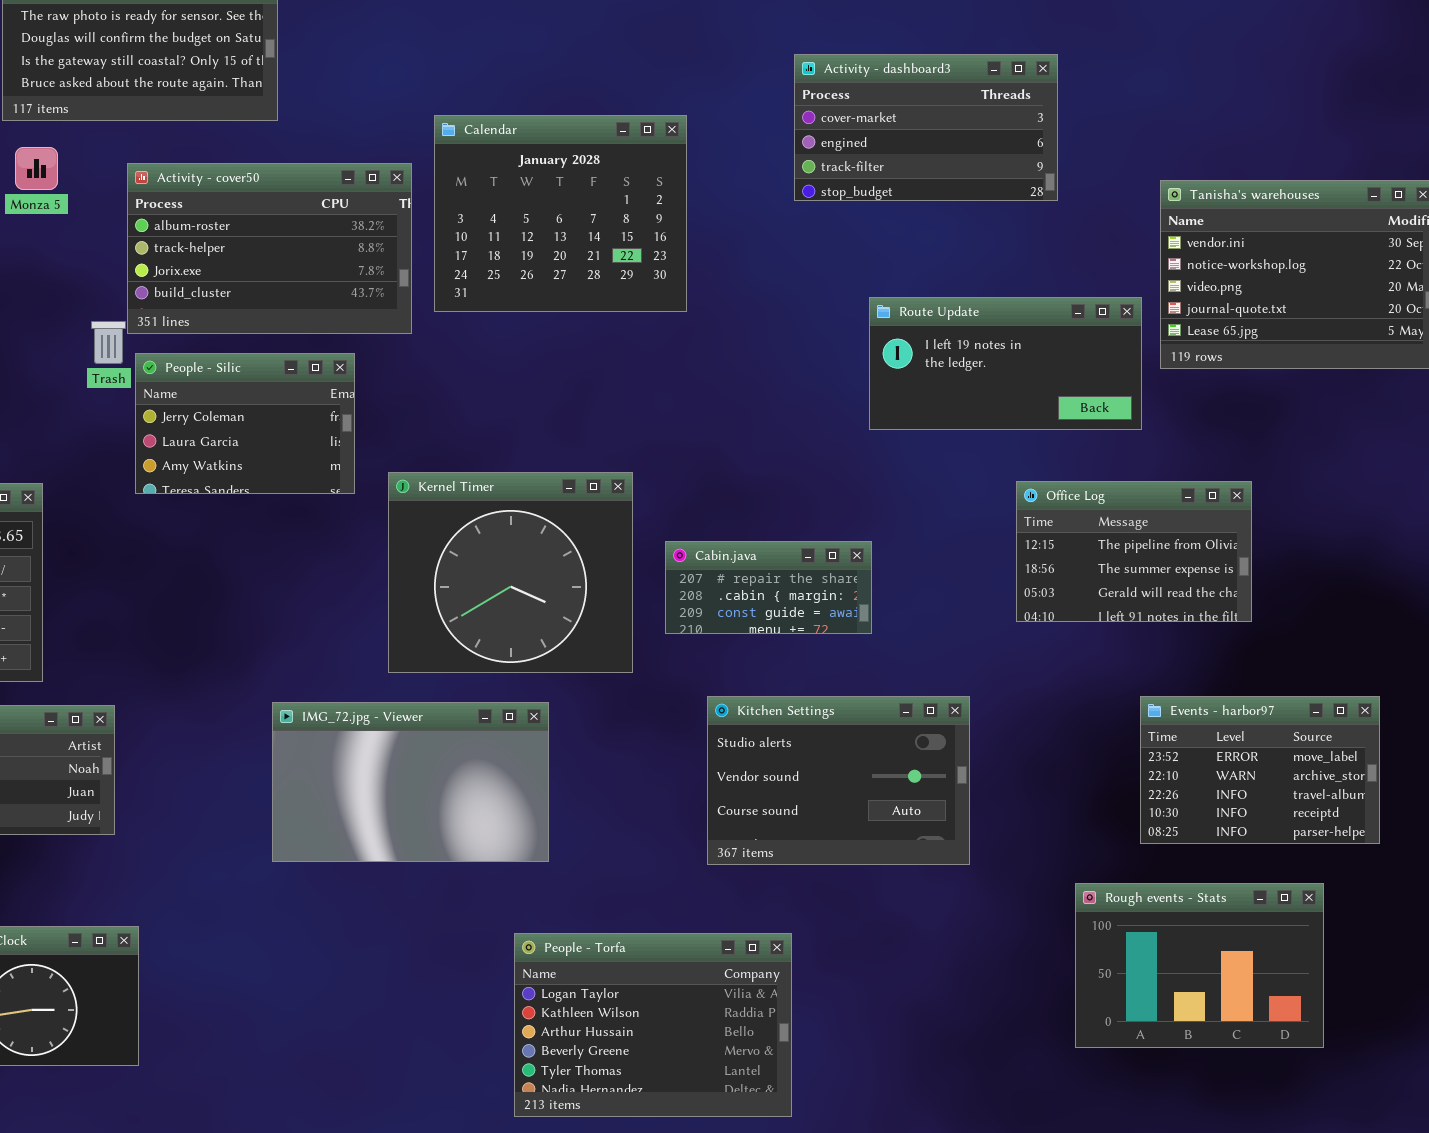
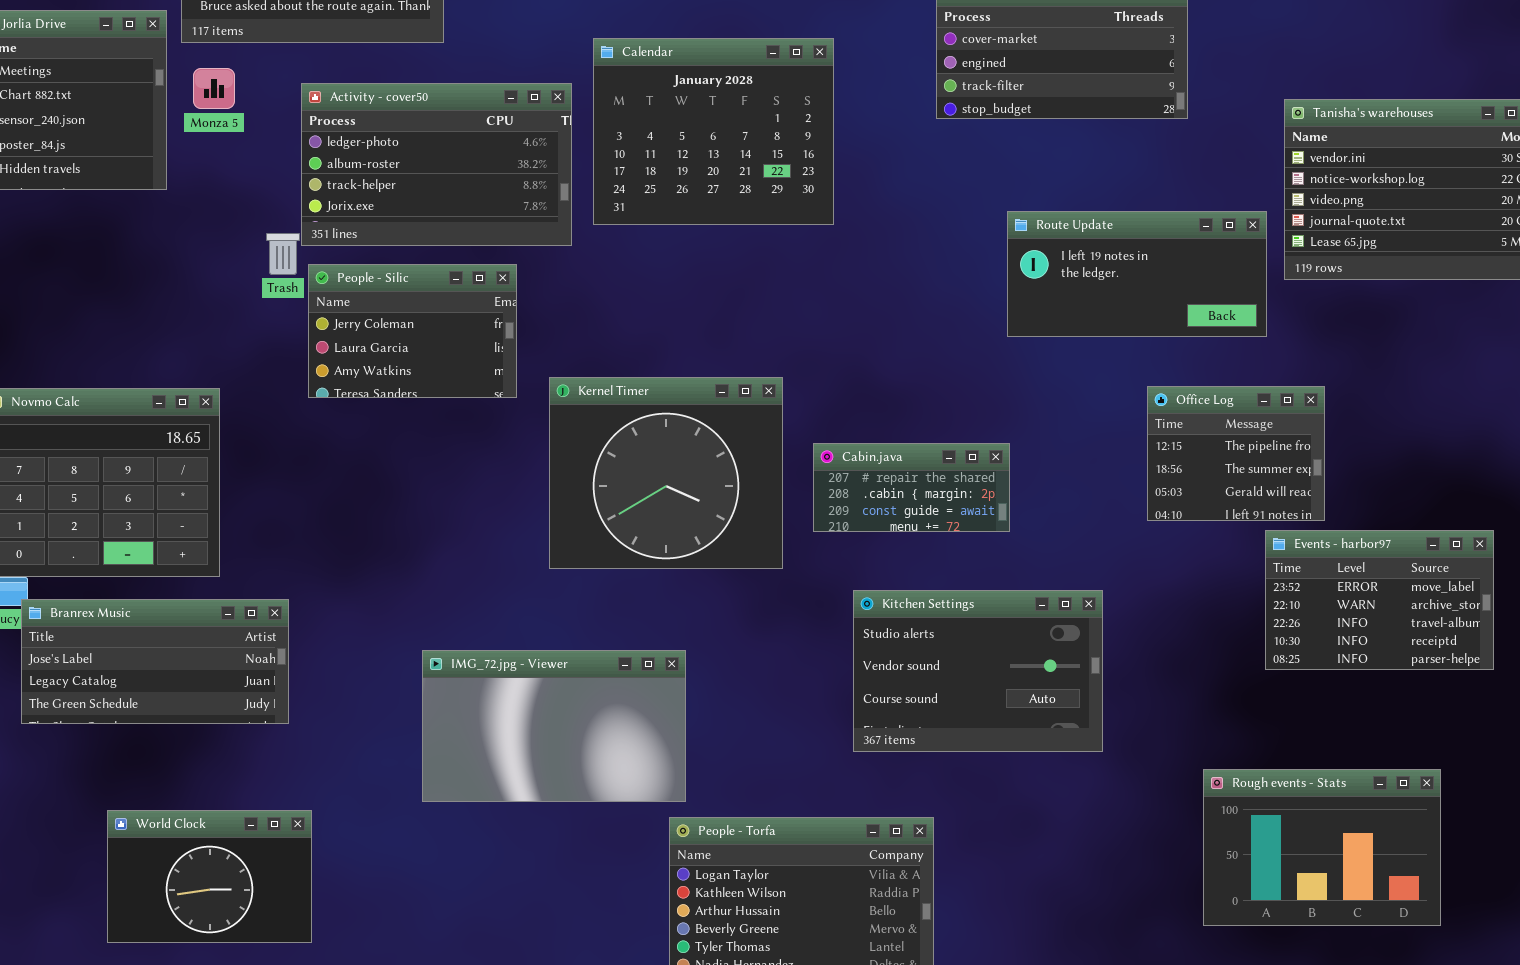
Activity - cover50: [127,163,412,334] -> [301,83,572,246], scrolled up 1 row
Office Log: [1016,481,1252,622] -> [1147,386,1325,521], resized
Events - harbor97: [1140,696,1380,844] -> [1265,530,1494,670], moved
IMG_72.jpg - Viewer: [272,702,549,862] -> [422,650,686,802], moved

